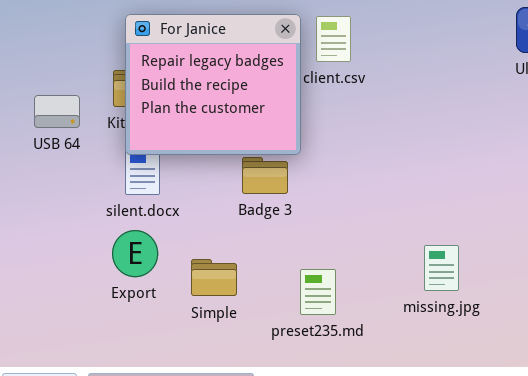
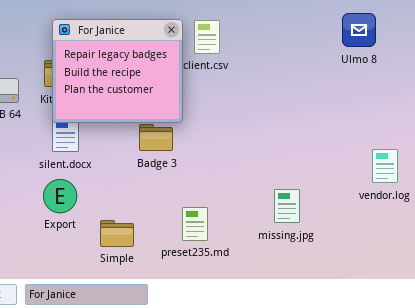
Simple: [191,259,237,296] -> [100,220,134,247], moved

